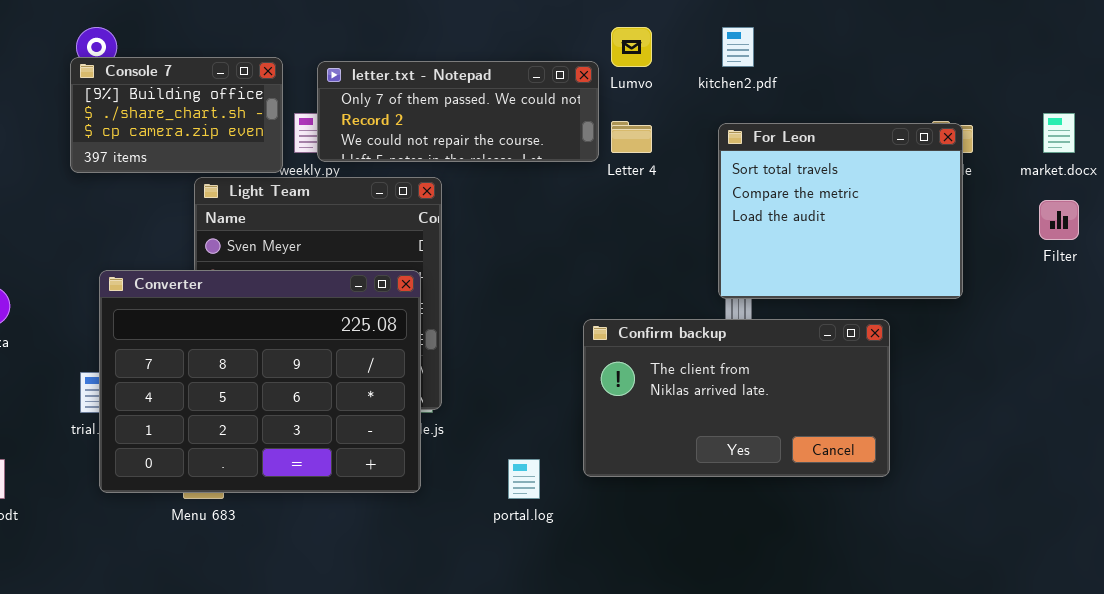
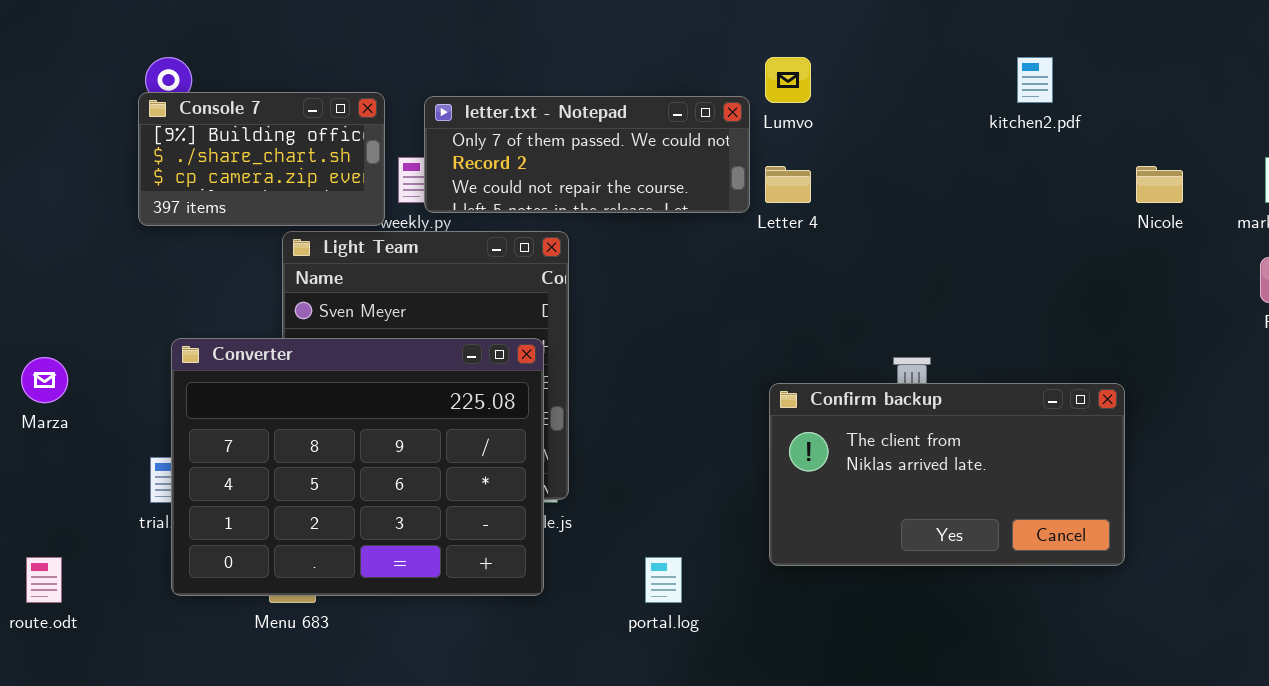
kitchen2.pdf: [722,27,754,67] -> [1017,57,1053,103], moved
For Leon: [718,123,963,299] -> none, closed
Confirm backup: [583,319,890,477] -> [769,383,1125,566], moved

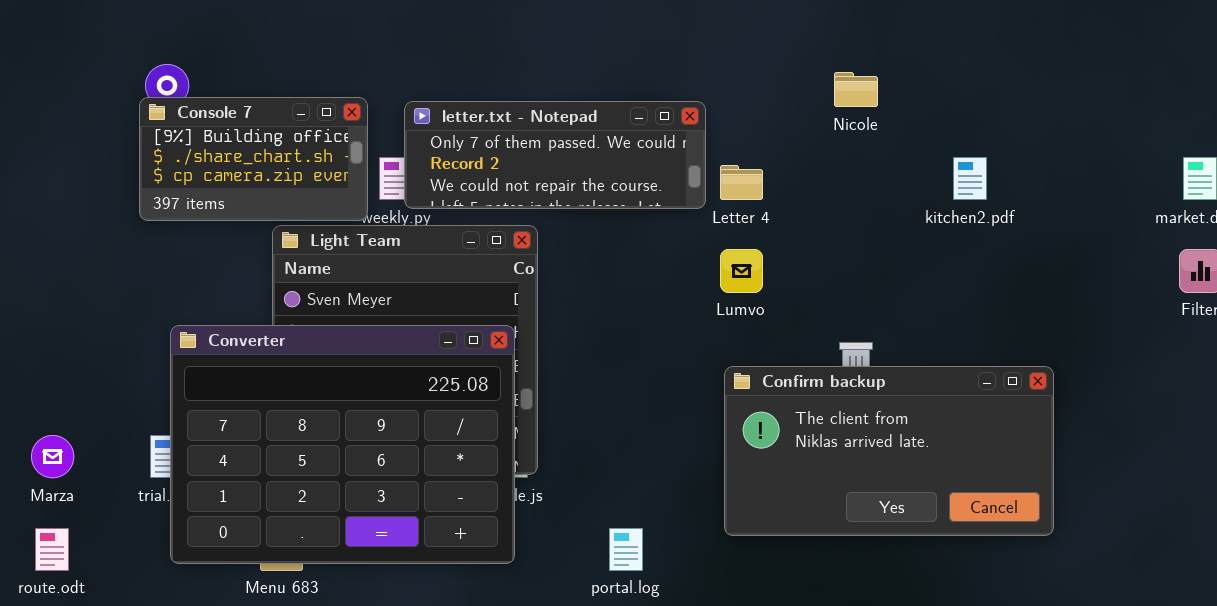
Lumvo: [765,57,811,103] -> [720,249,763,293], moved
kitchen2.pdf: [1017,57,1053,103] -> [953,157,987,200], moved
Nicole: [1136,166,1183,203] -> [834,72,878,107], moved
Marza: [21,357,68,403] -> [31,435,74,478], moved

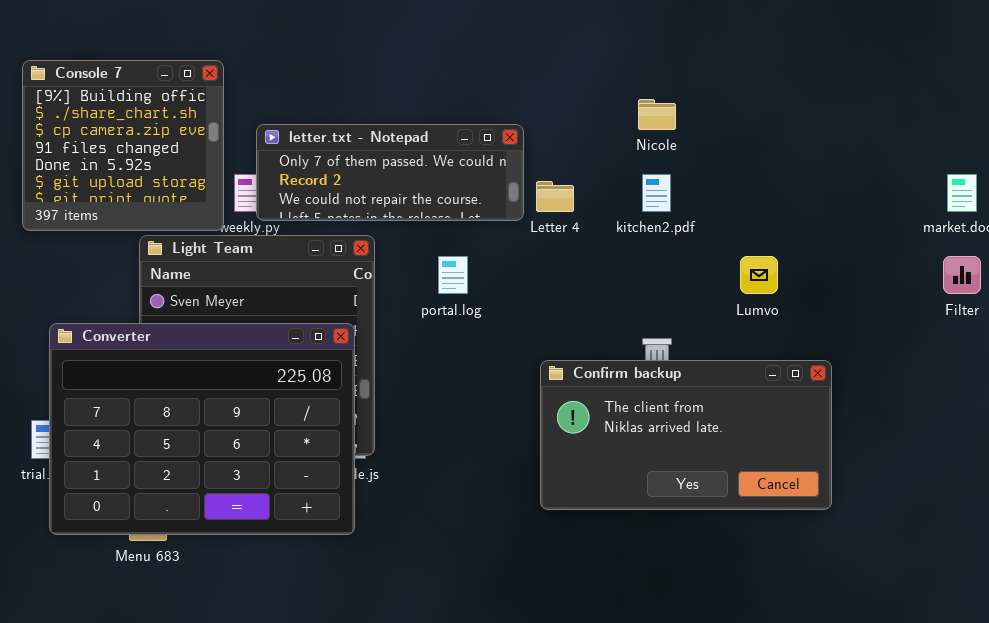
Console 7: [139,97,368,221] -> [22,60,224,231], resized
kitchen2.pdf: [953,157,987,200] -> [642,174,671,212], moved
Lumvo: [720,249,763,293] -> [740,256,778,294], moved
portal.log: [609,528,643,571] -> [438,256,468,294], moved

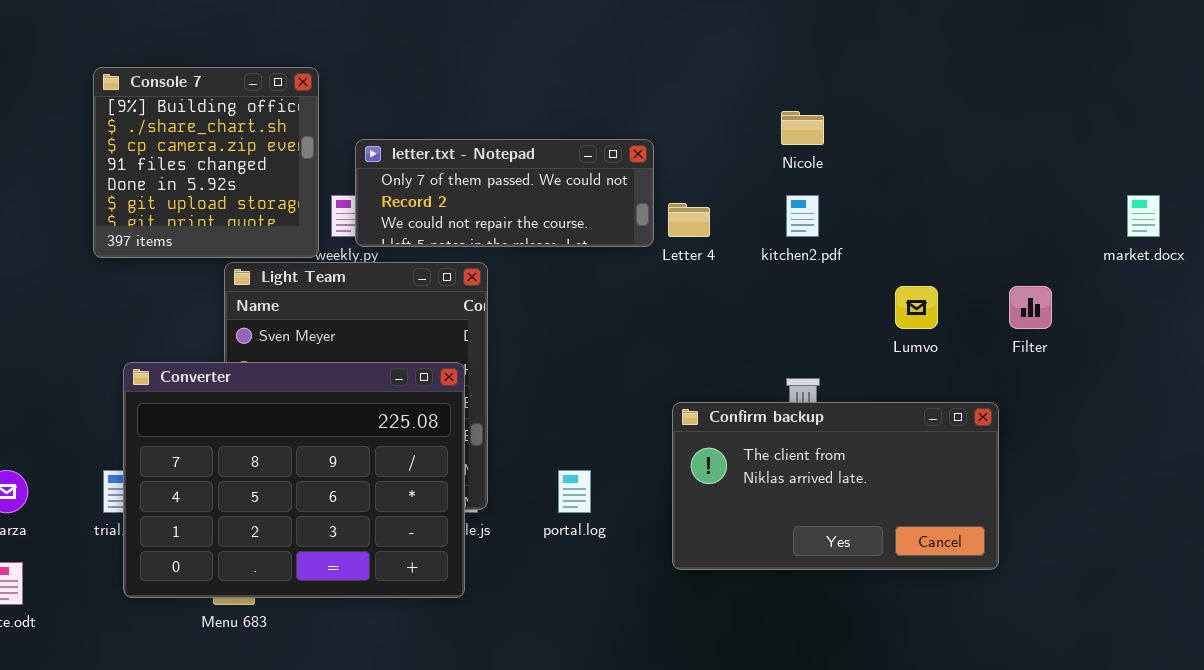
portal.log: [438,256,468,294] -> [558,470,591,513], moved
Filter: [943,256,981,294] -> [1009,286,1052,329], moved

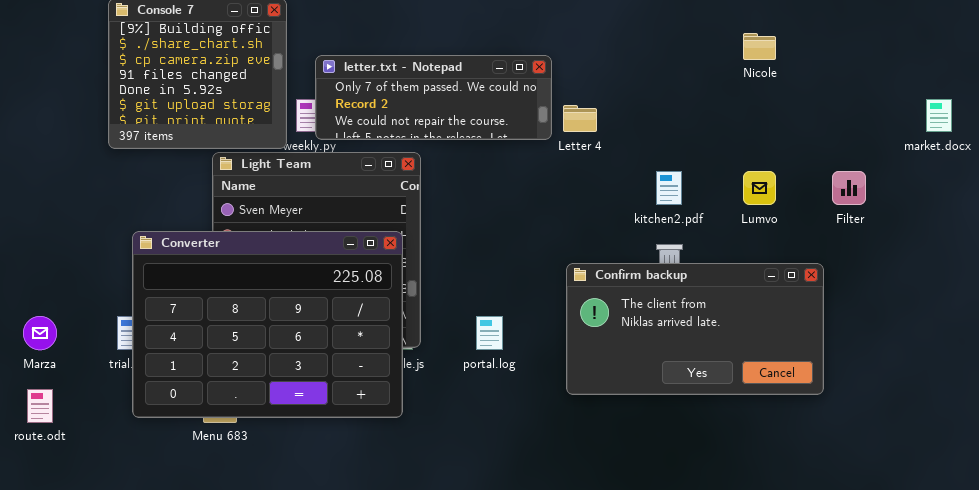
Nicole: [781,111,824,145] -> [743,33,776,60], moved
kitchen2.pdf: [786,195,819,237] -> [656,171,682,205], moved

